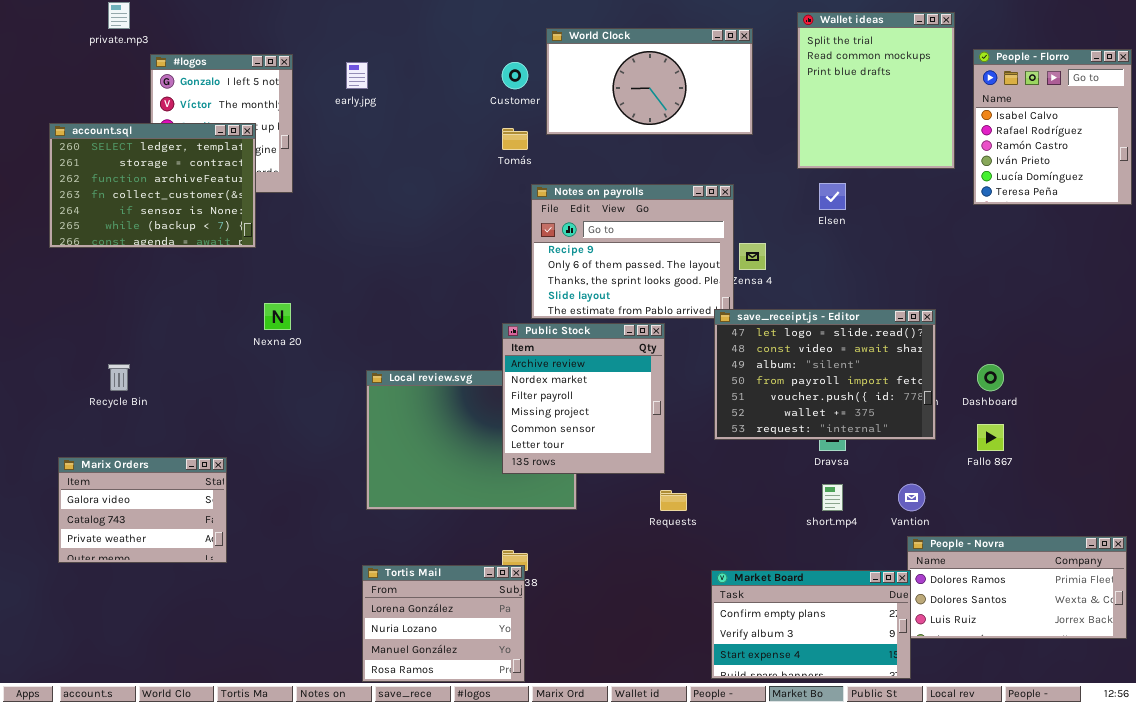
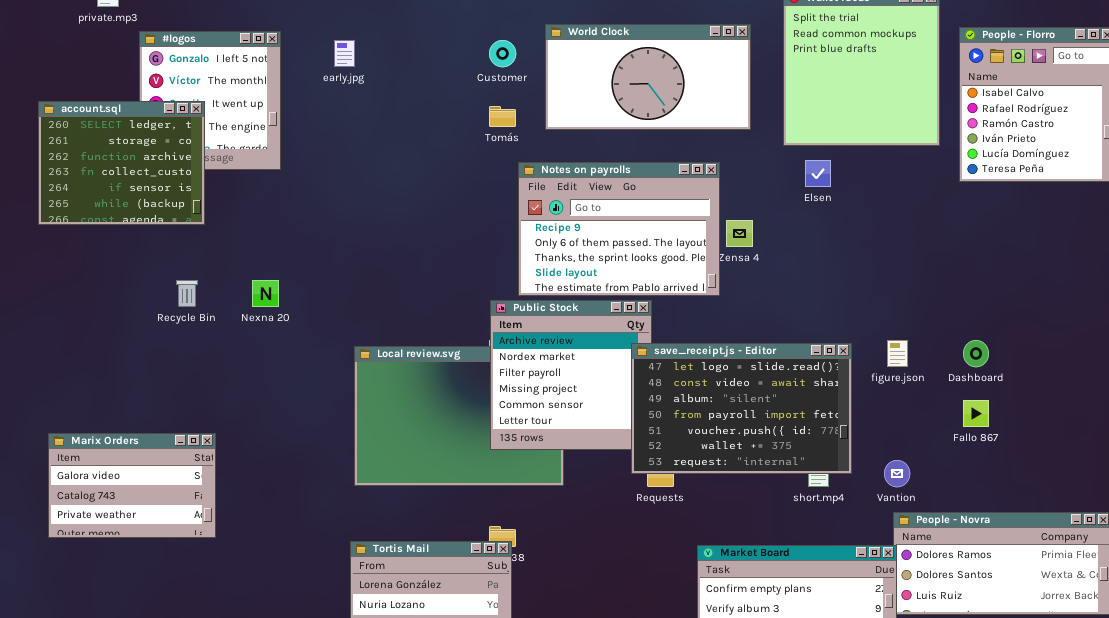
World Clock: [546,28,753,135] -> [545,24,751,130], moved
account.sql: [49,123,256,248] -> [38,101,205,225], resized
save_receipt.js - Editor: [714,309,936,440] -> [631,343,852,474], moved
Recycle Bin: [108,364,130,391] -> [176,280,198,307], moved

